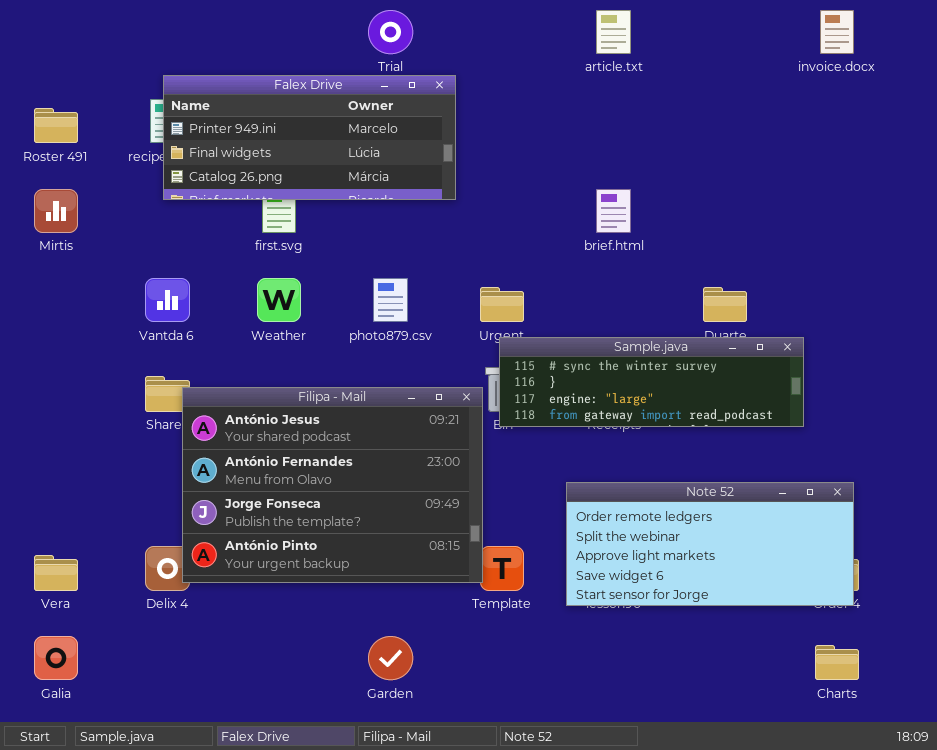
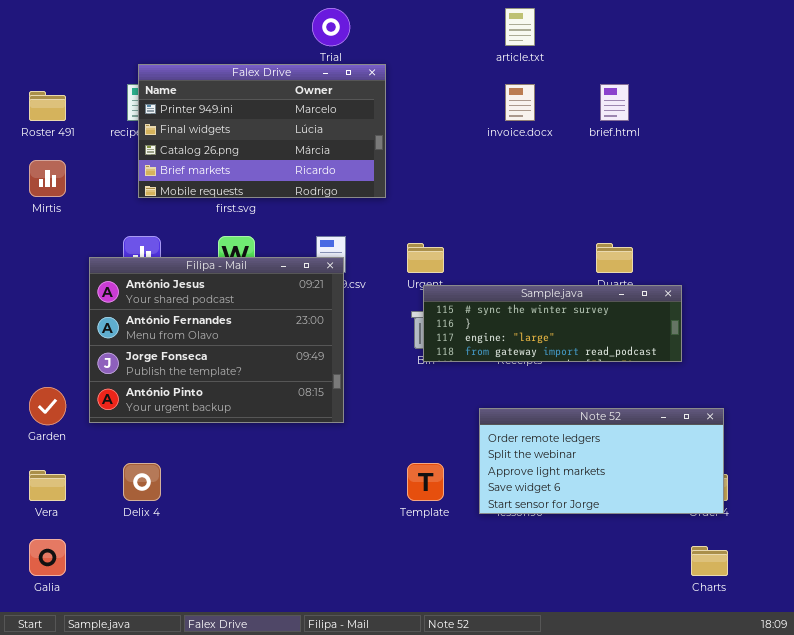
invoice.docx: [820,10,854,54] -> [505,84,535,121], moved
Falex Drive: [163,75,456,200] -> [138,64,386,198], resized
brief.html: [596,189,631,233] -> [600,84,629,121], moved
Filipa - Mail: [182,387,483,583] -> [89,257,344,423], moved
Garden: [368,636,413,680] -> [29,387,66,425], moved

